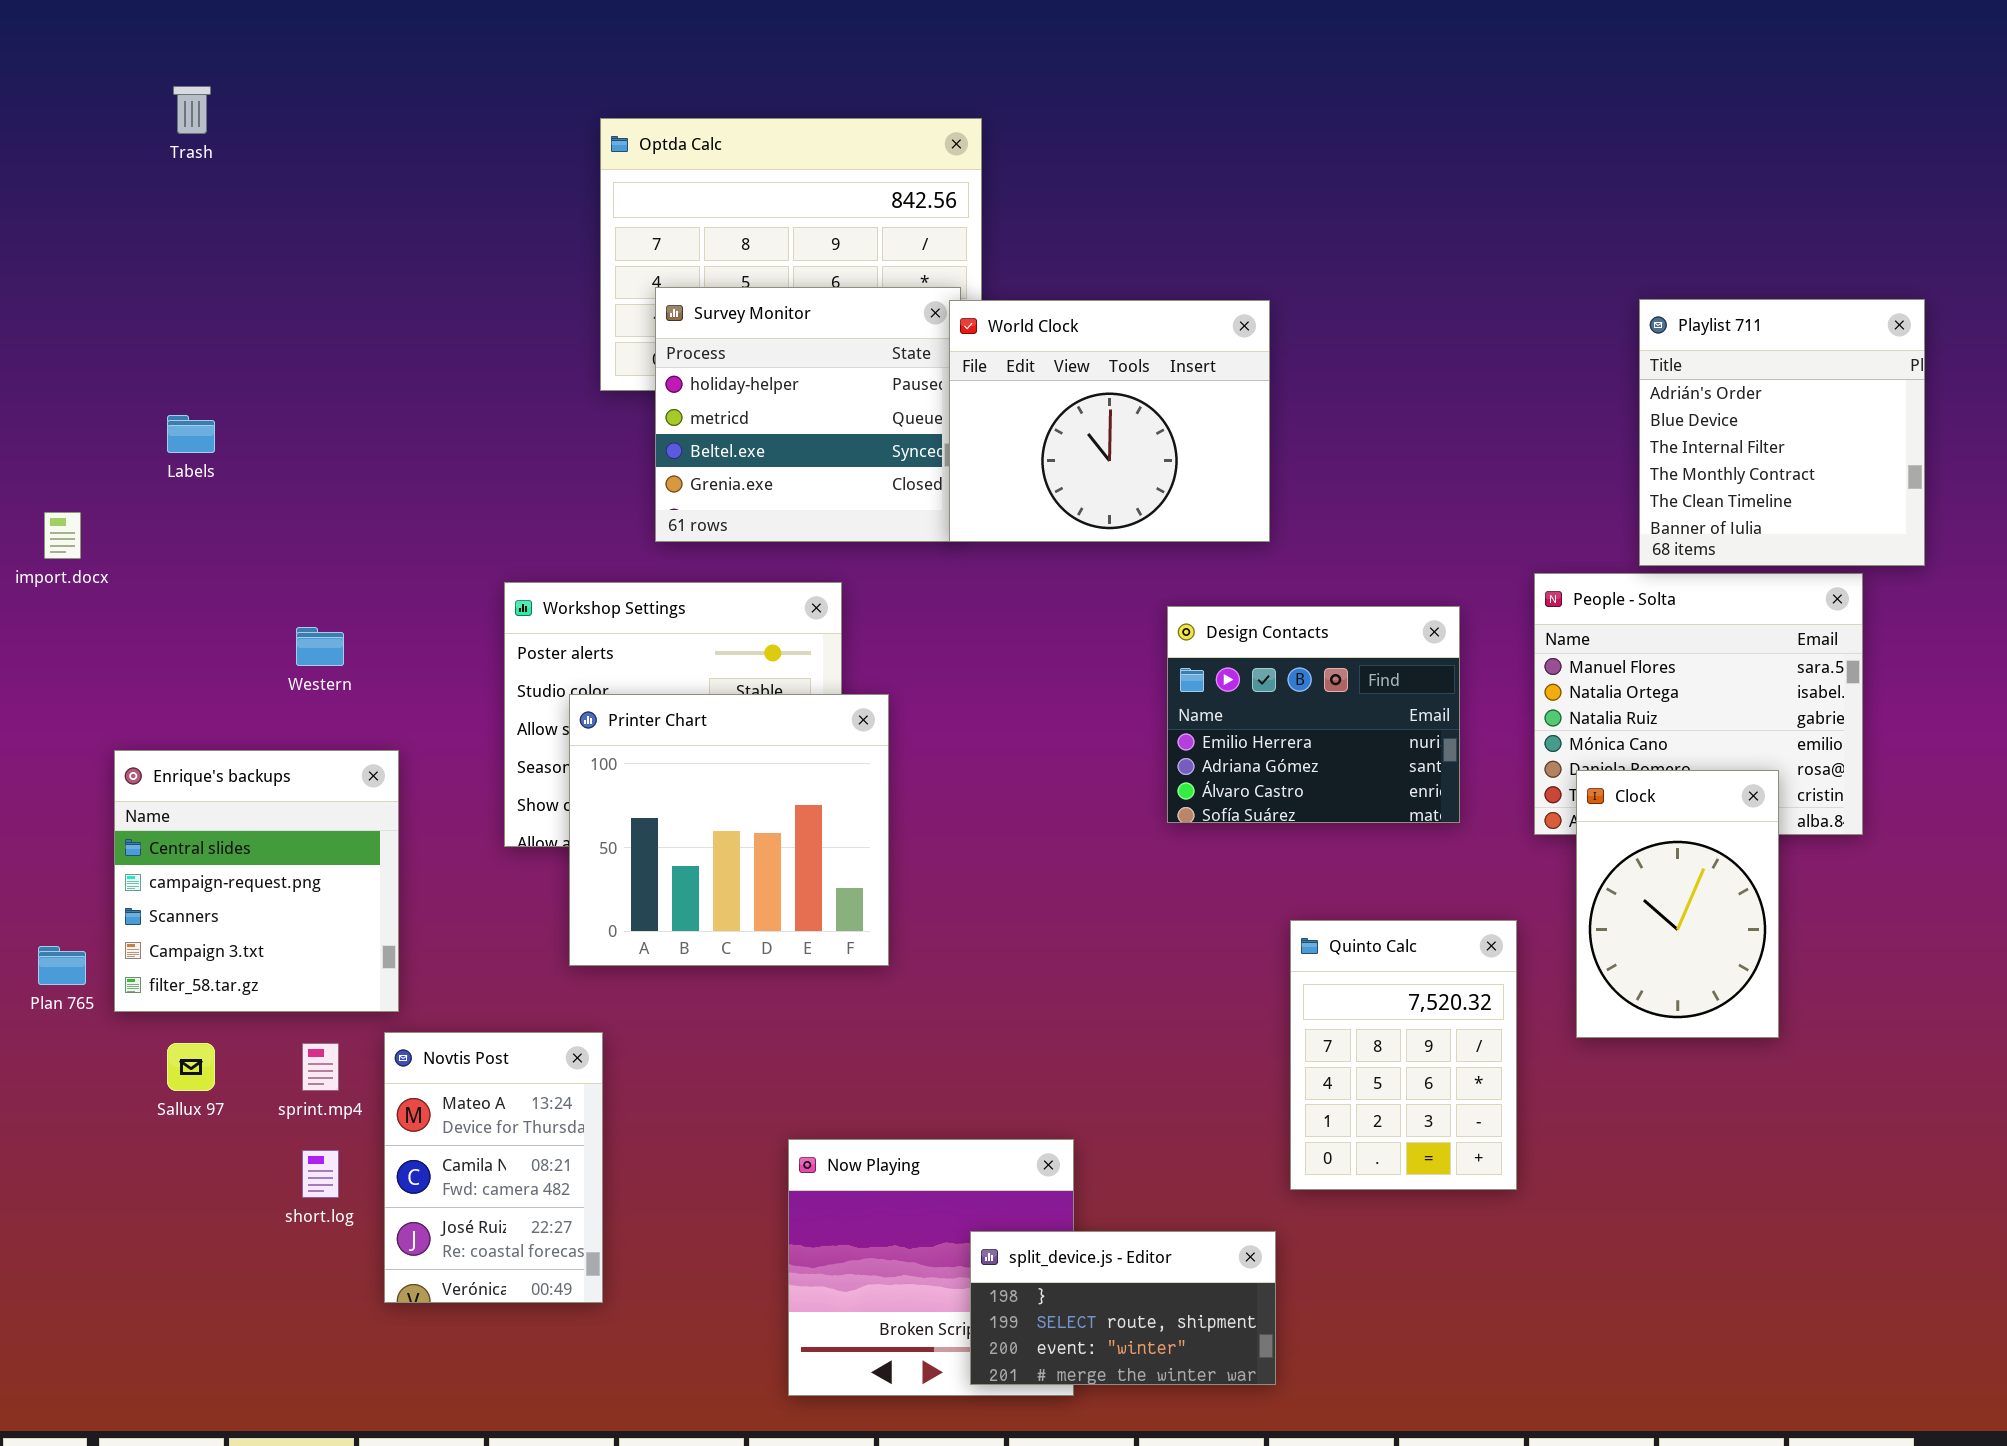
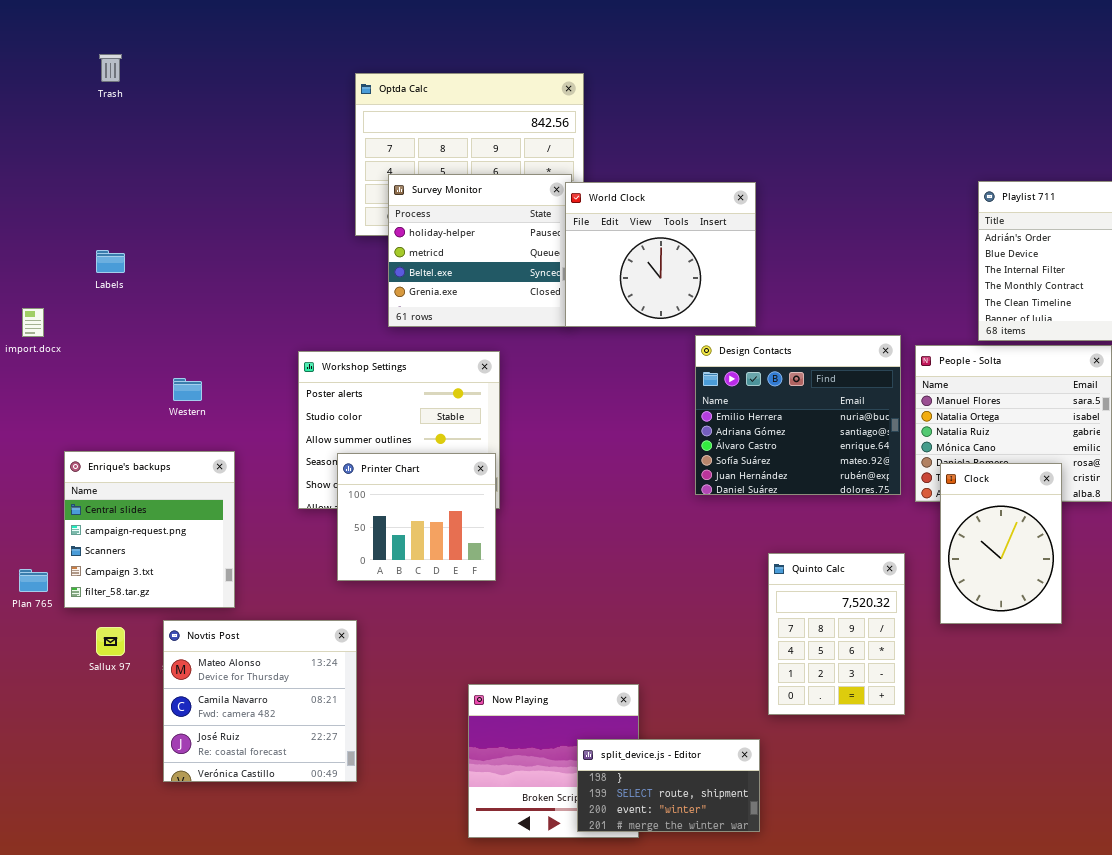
Design Contacts: [1167,606,1460,823] -> [695,335,901,495], resized
Printer Chart: [569,694,889,966] -> [337,453,496,581], resized
Novtis Post: [384,1032,603,1303] -> [163,620,357,782], resized

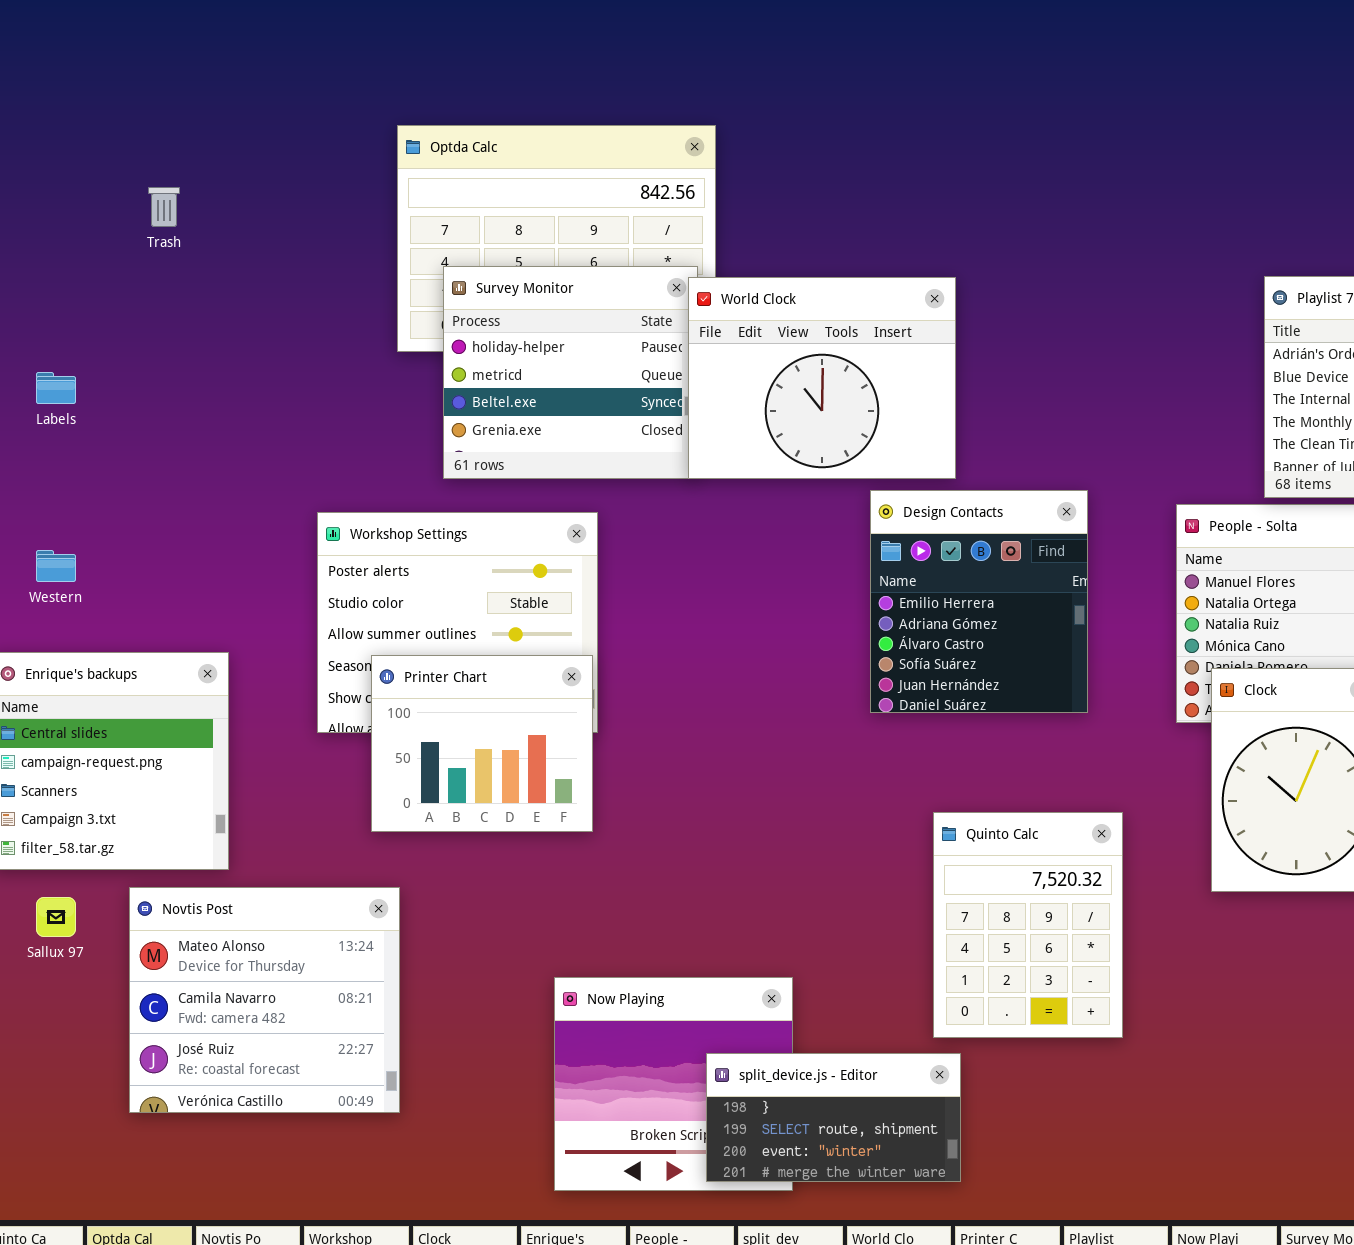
Trash: [99,54,122,82] -> [148,187,180,227], moved
Design Contacts: [695,335,901,495] -> [870,490,1088,713], resized
Western: [173,378,202,401] -> [36,550,76,582], moved
Quinto Calc: [768,553,905,715] -> [933,812,1123,1038], moved

